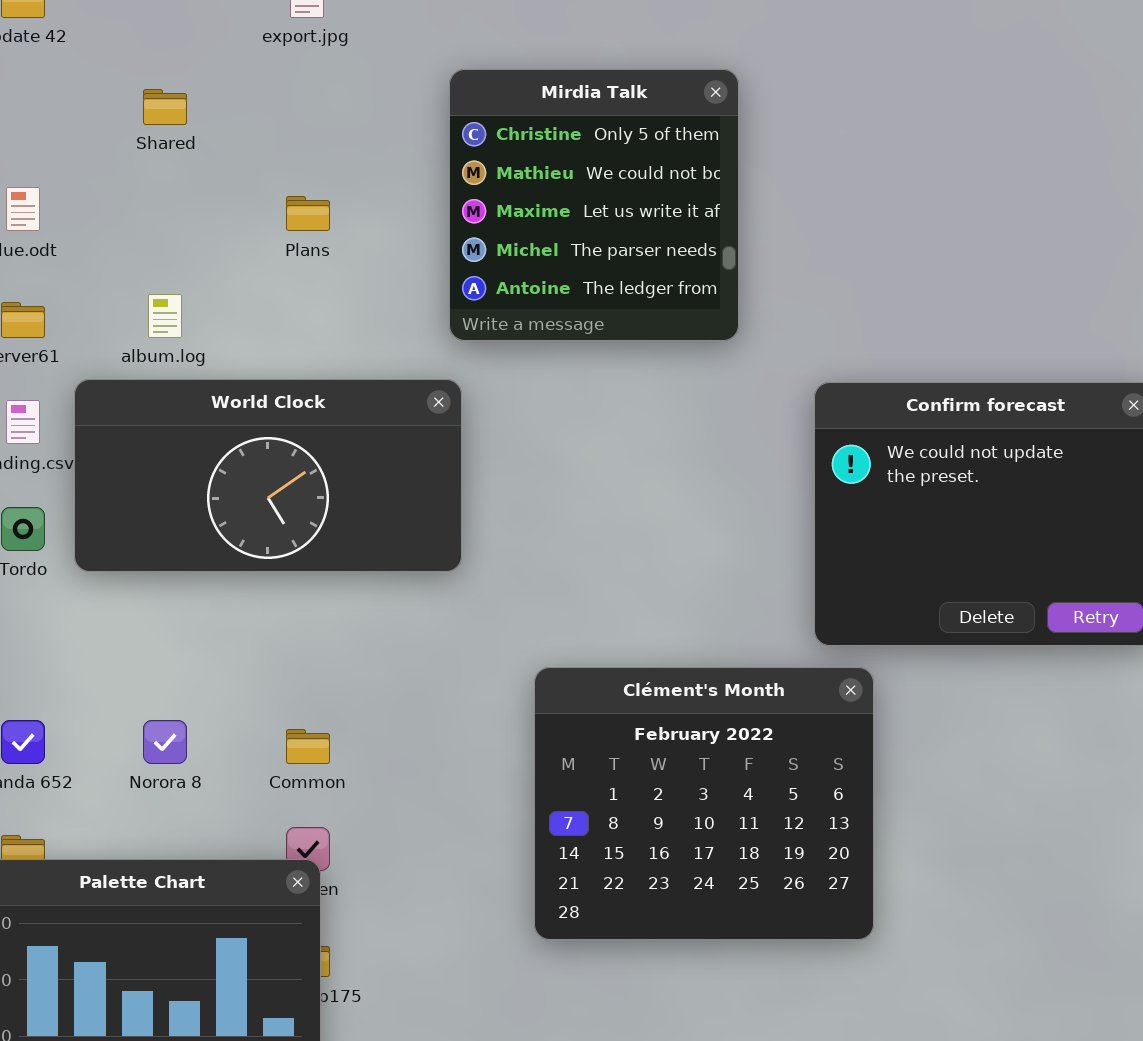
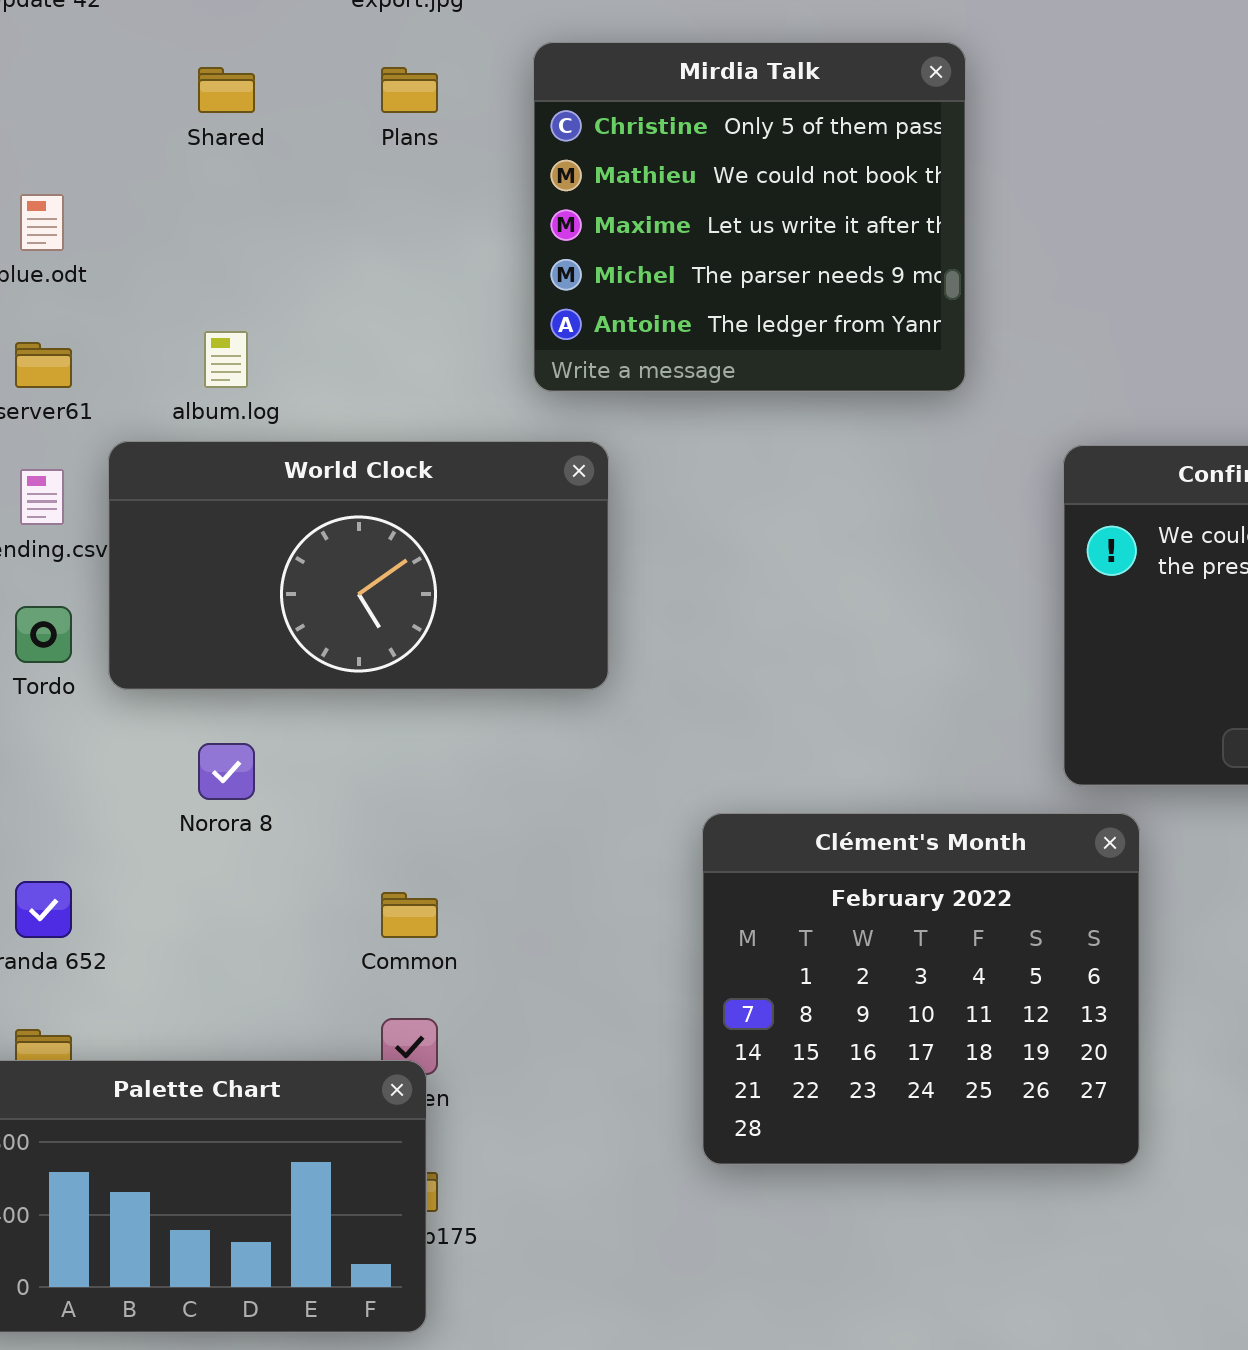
Mirdia Talk: [449,69,739,341] -> [533,42,966,392], resized
Plans: [286,196,330,231] -> [381,67,438,113], moved
Norora 8: [143,720,187,764] -> [198,743,255,800], moved

